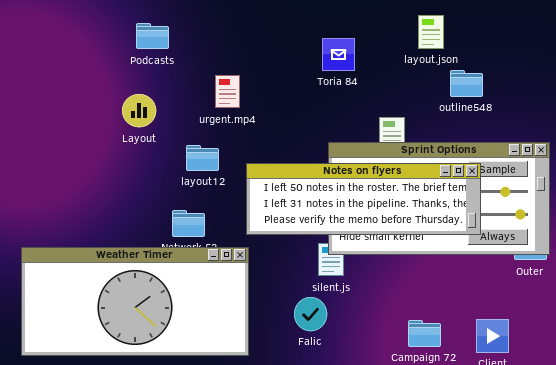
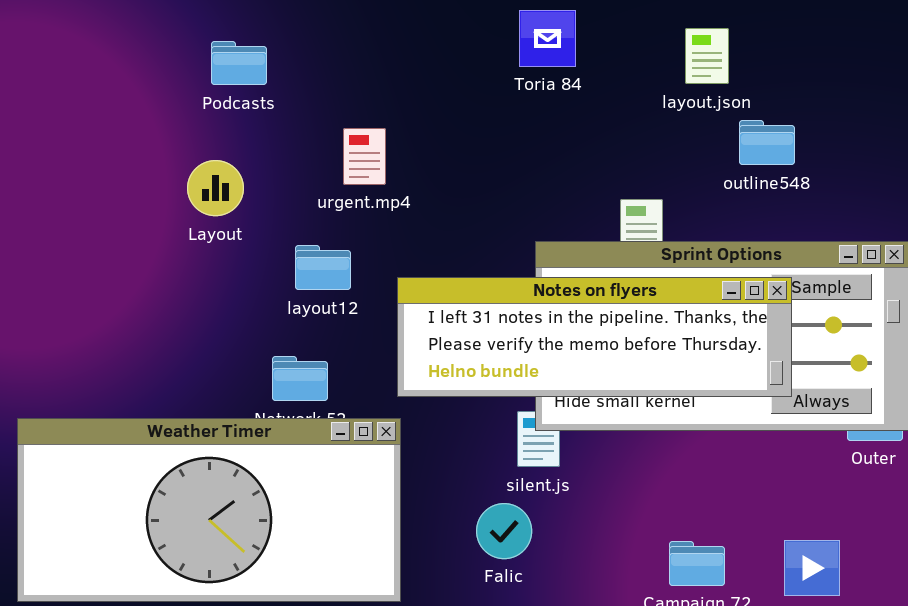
Toria 84: [322,38,355,71] -> [519,10,576,67], moved
Notes on flyers: [246,163,481,235] -> [397,277,792,397], scrolled down 1 row

